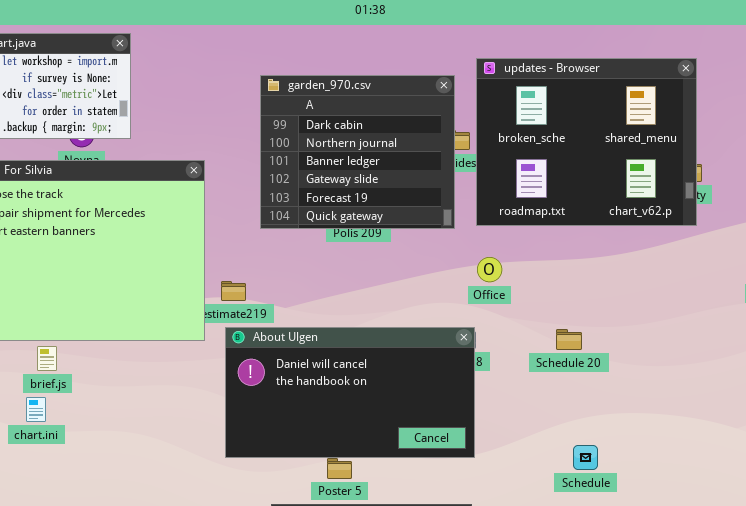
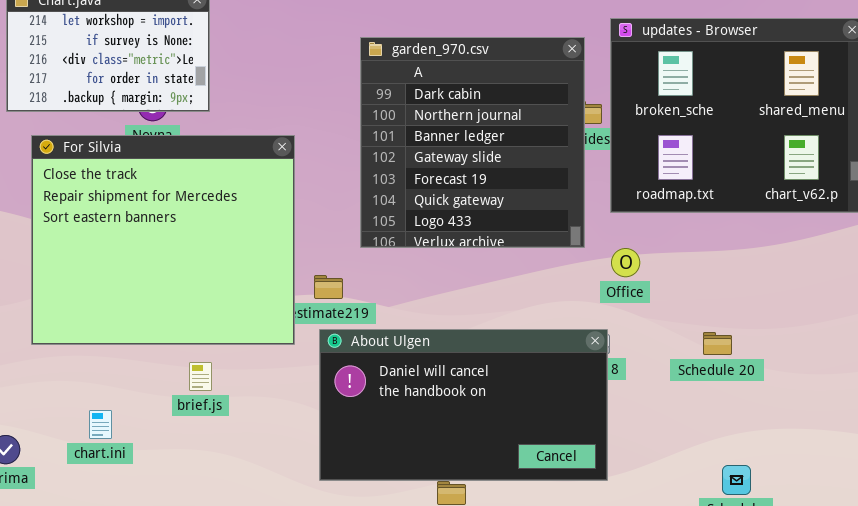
garden_970.csv: [260,75,455,229] -> [360,37,585,248], resized
brief.js: [37,346,57,371] -> [189,362,212,391], moved

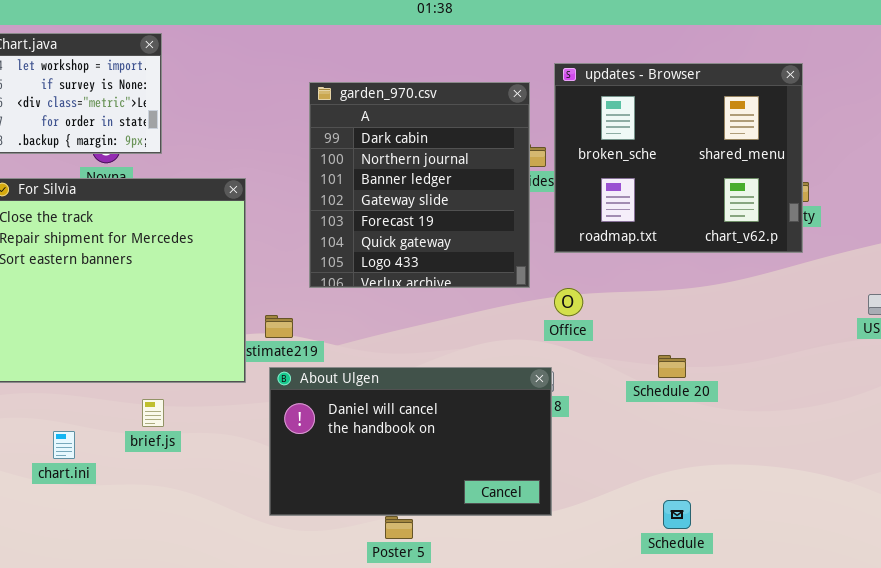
Schedule 20: [703,332,732,355] -> [658,355,686,378], moved
chart.ini: [89,410,112,439] -> [53,431,75,459], moved

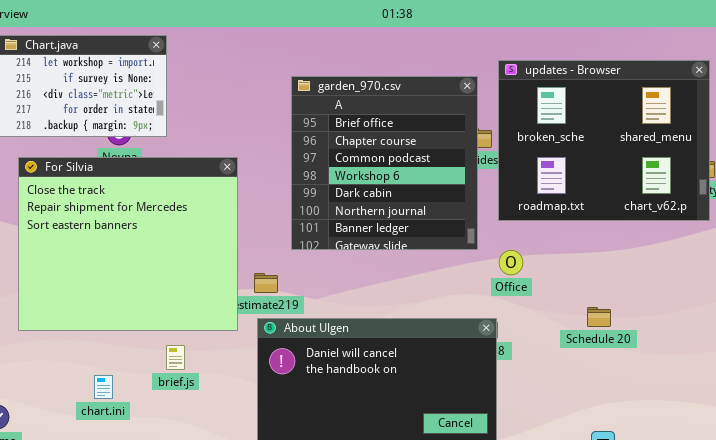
garden_970.csv: [309,82,530,288] -> [291,76,478,250], scrolled up 4 rows
brief.js: [142,399,164,427] -> [166,345,185,370], moved
chart.ini: [53,431,75,459] -> [94,375,113,399], moved

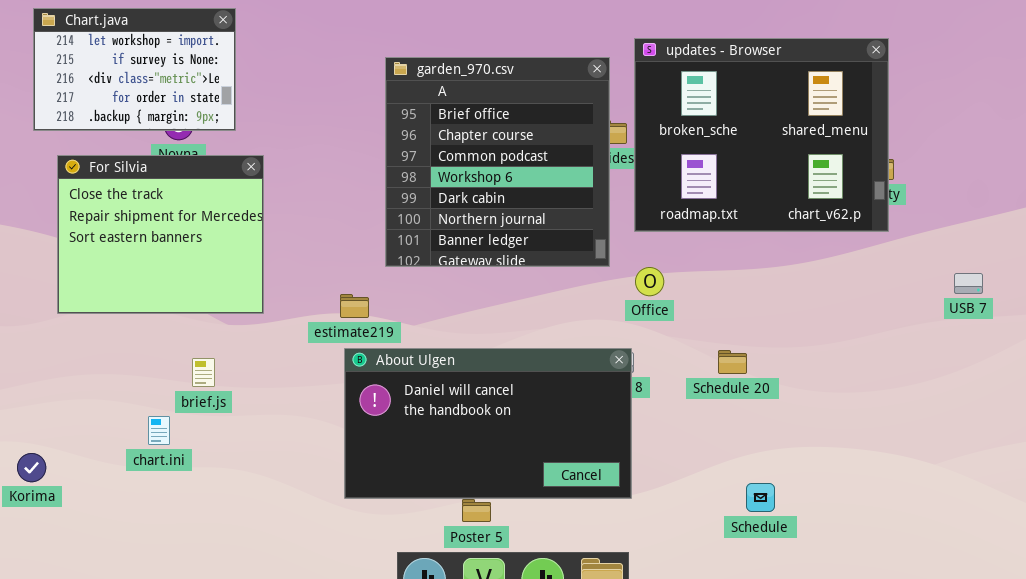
For Silvia: [18,157,238,331] -> [57,155,264,314], resized
Schedule 20: [587,307,611,327] -> [718,350,747,374], moved
brief.js: [166,345,185,370] -> [192,358,215,387], moved

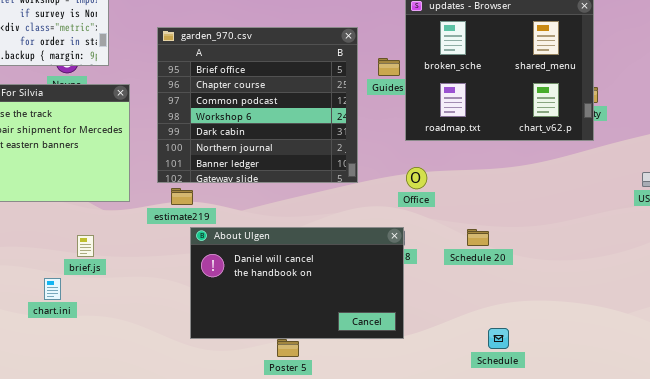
garden_970.csv: [385,57,610,267] -> [157,27,358,183], moved, resized
estimate219: [340,294,369,318] -> [171,188,193,205], moved

